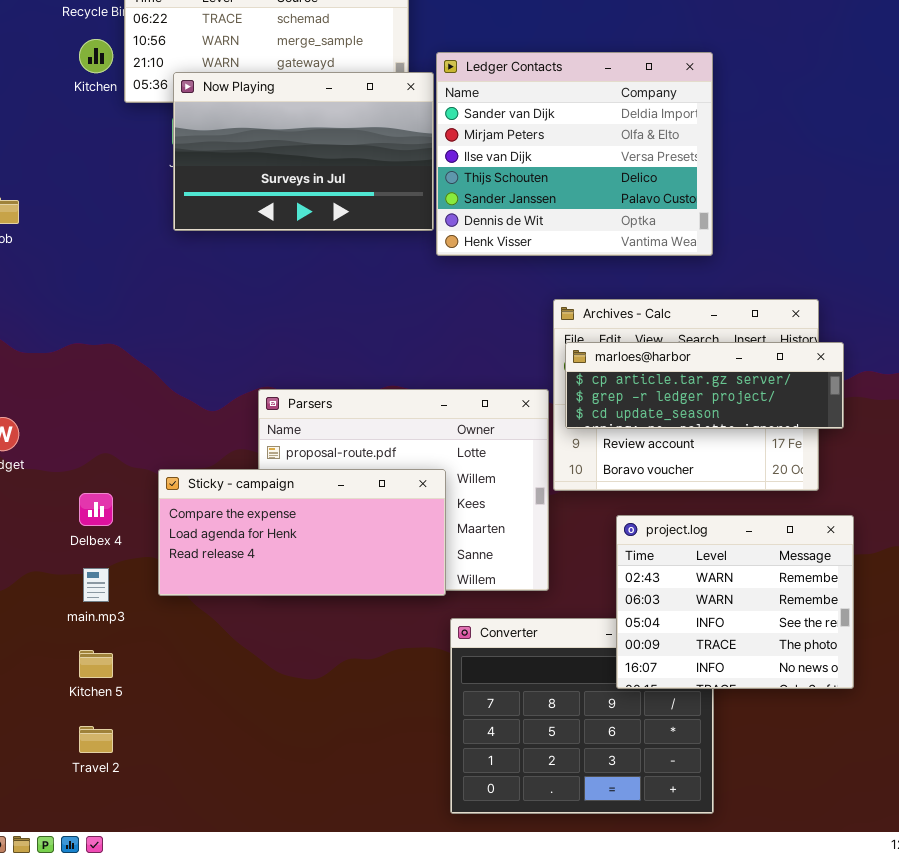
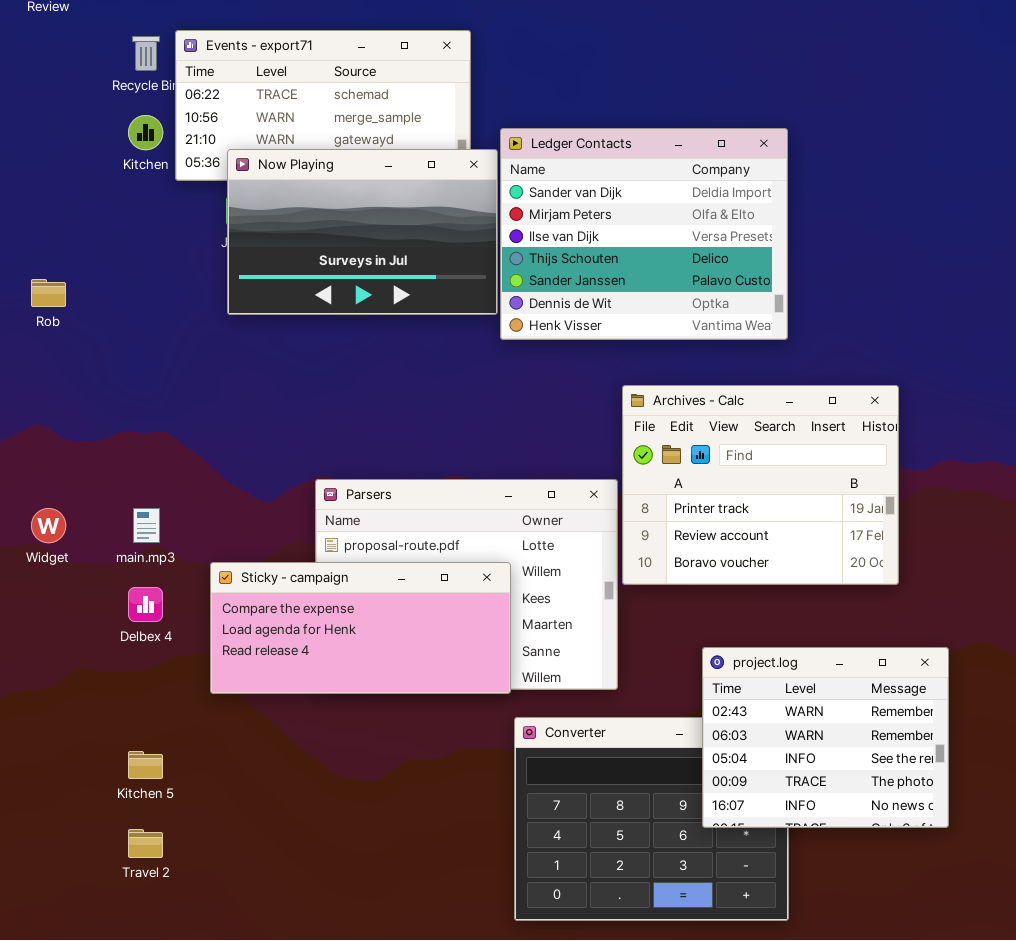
marloes@harbor: [565,342,844,429] -> none, closed
project.log: [616,515,854,689] -> [702,647,949,828], moved
main.mp3: [83,568,109,602] -> [133,508,160,543], moved

